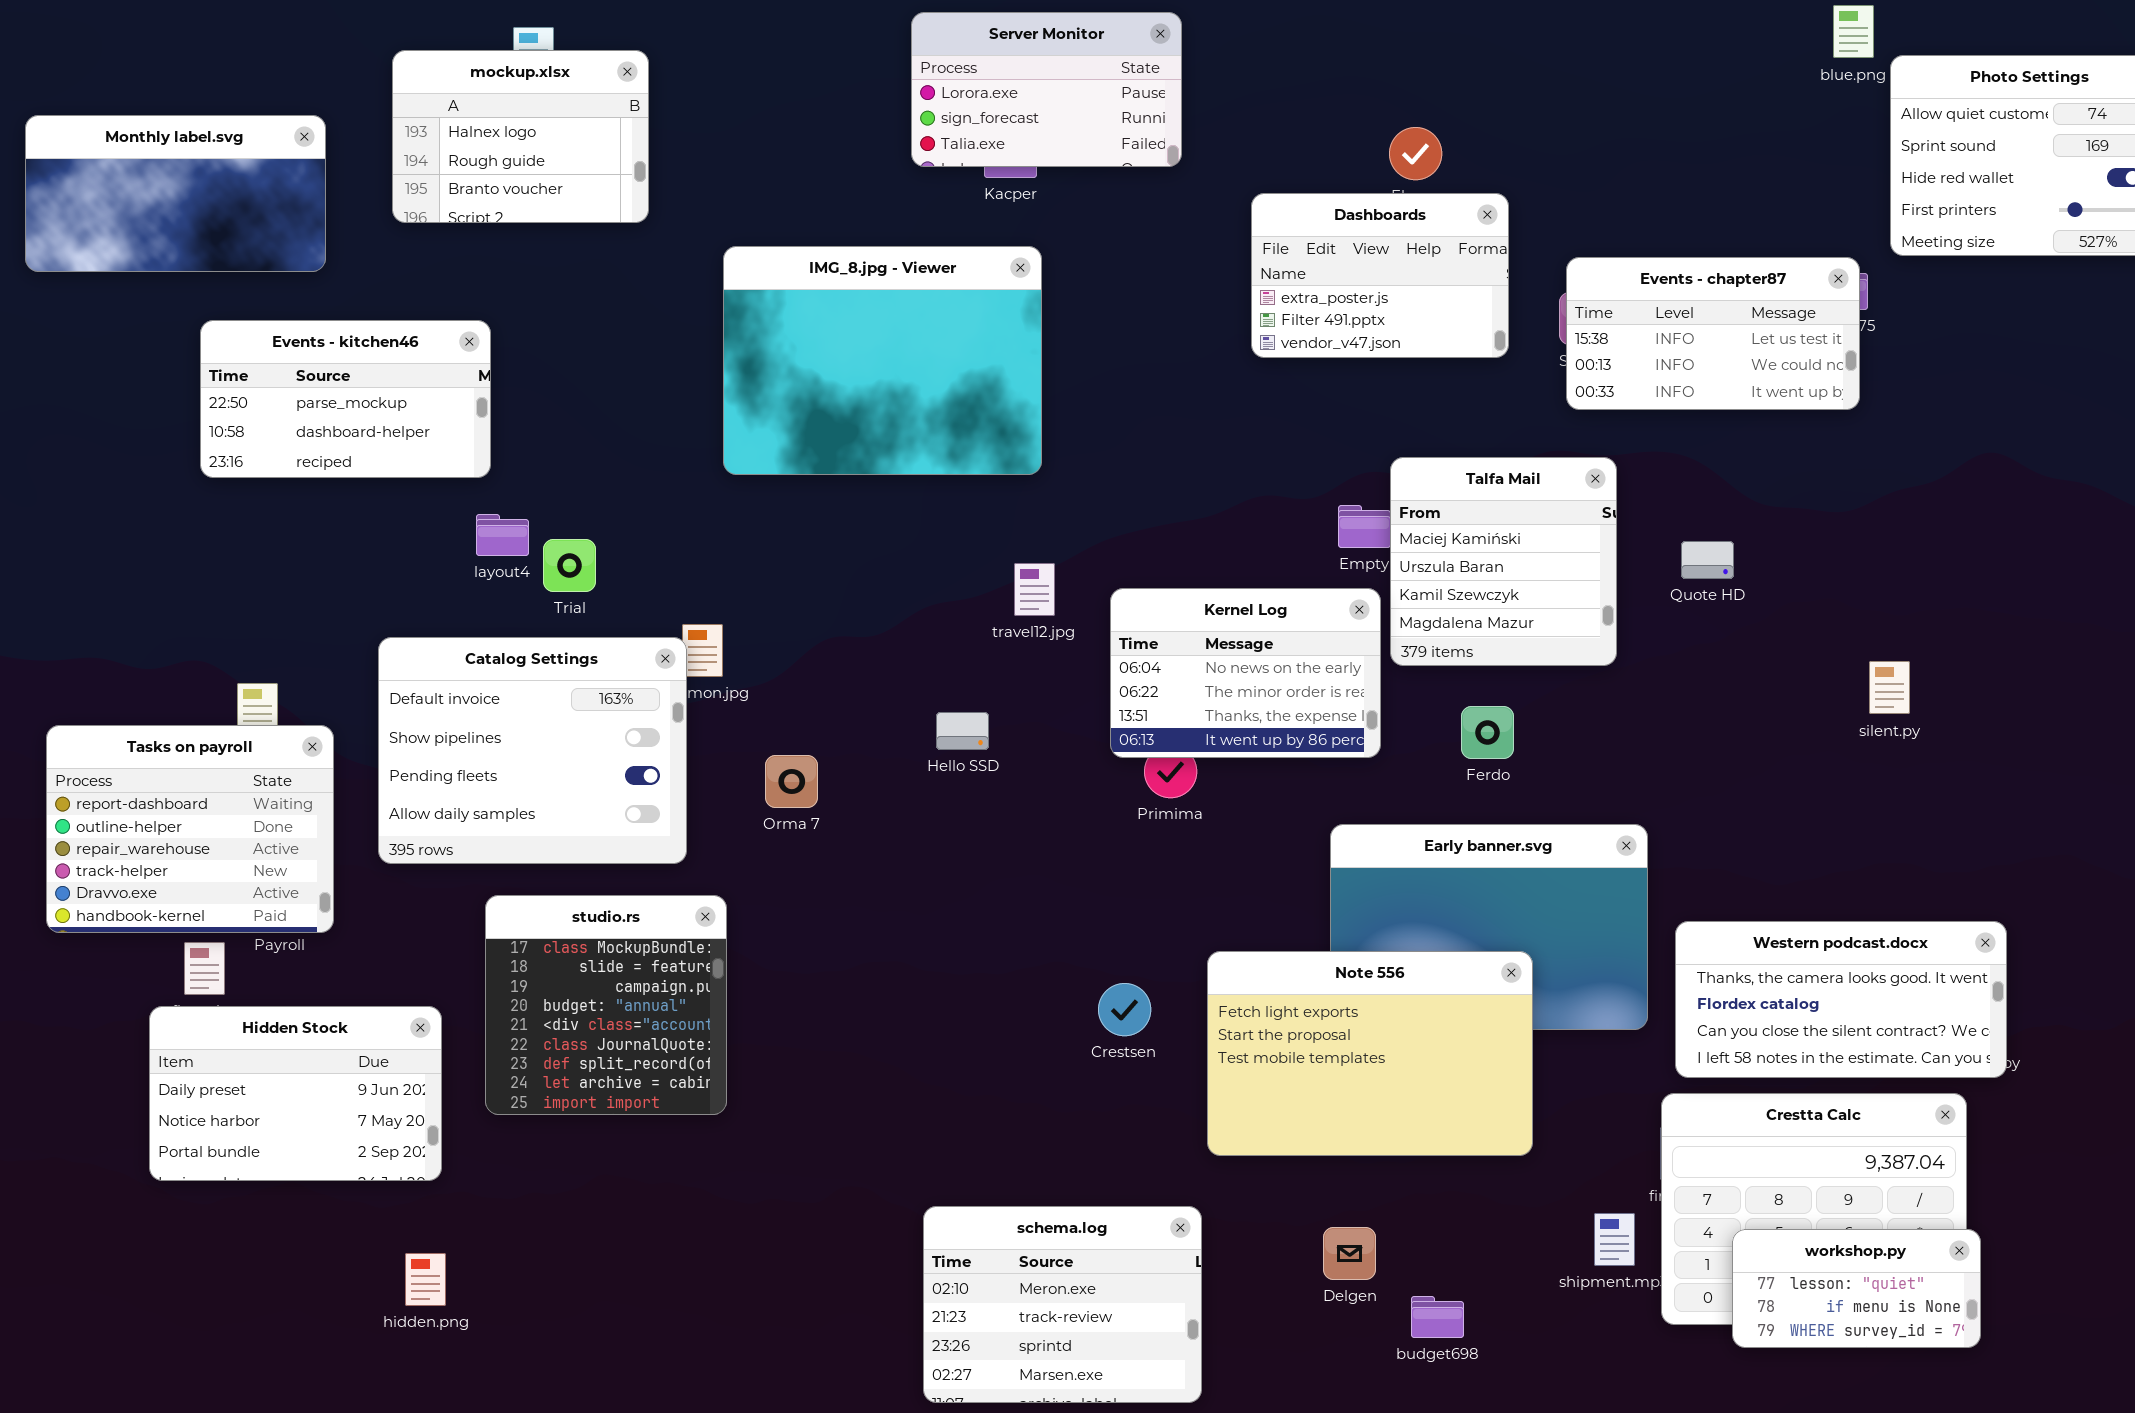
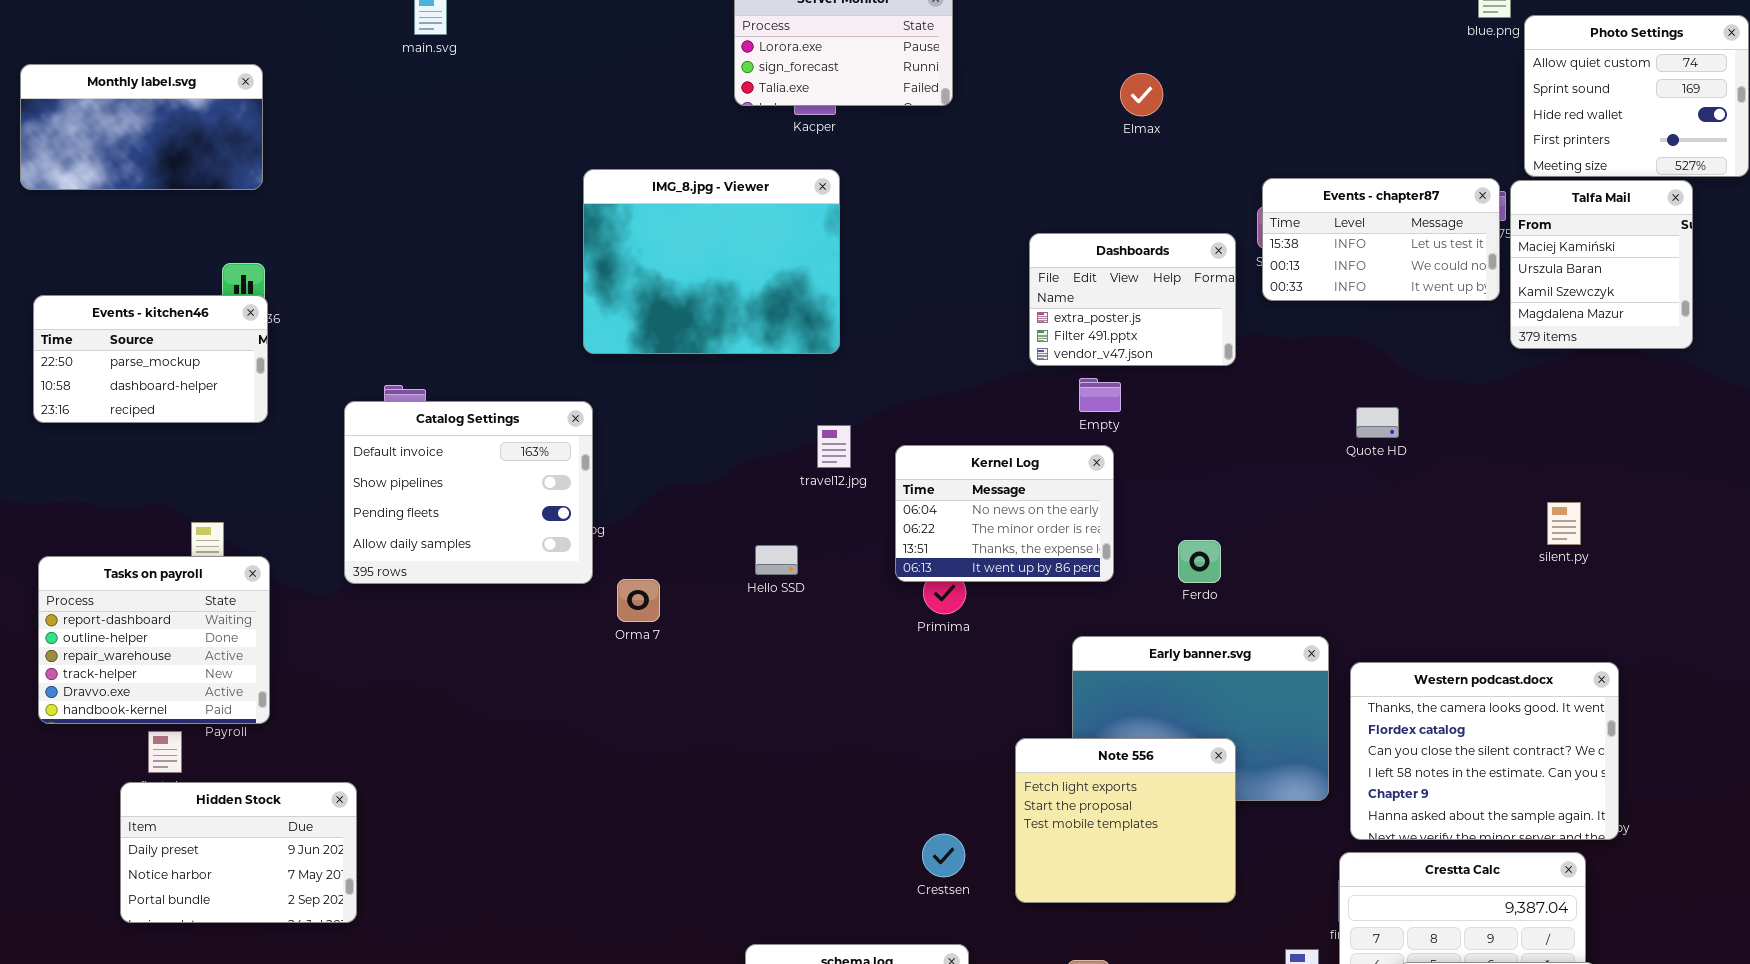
mockup.xlsx: [392,50,649,223] -> none, closed
Dashboards: [1251,193,1509,358] -> [1029,233,1236,366], moved
Events - kitchen46: [200,320,491,478] -> [33,295,268,423], moved
Talfa Mail: [1390,457,1617,666] -> [1510,180,1693,349], moved
Catalog Settings: [378,637,687,864] -> [344,401,593,584], moved
silent.py: [1869,661,1910,714] -> [1547,502,1581,545], moved
studio.rs: [485,895,727,1115] -> none, closed
Western podcast.docx: [1675,921,2007,1078] -> [1350,662,1619,840], resized
Note 556: [1207,951,1533,1156] -> [1015,738,1236,903], resized
Crestsen: [1098,983,1151,1036] -> [922,834,965,877], moved

